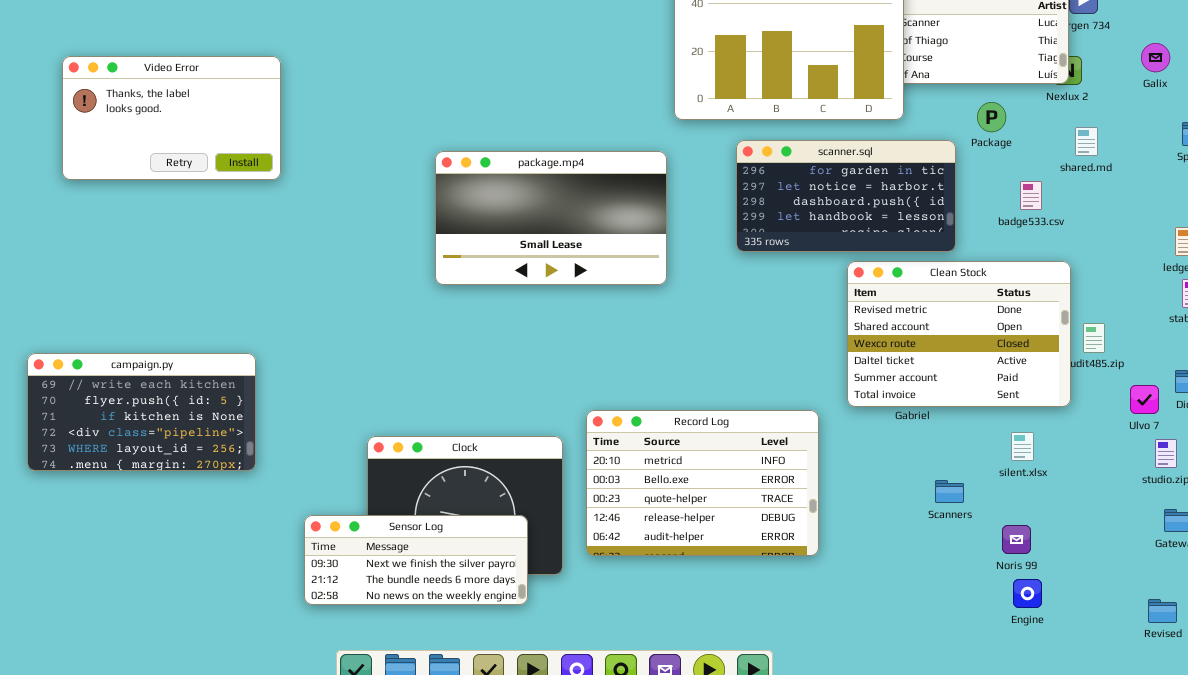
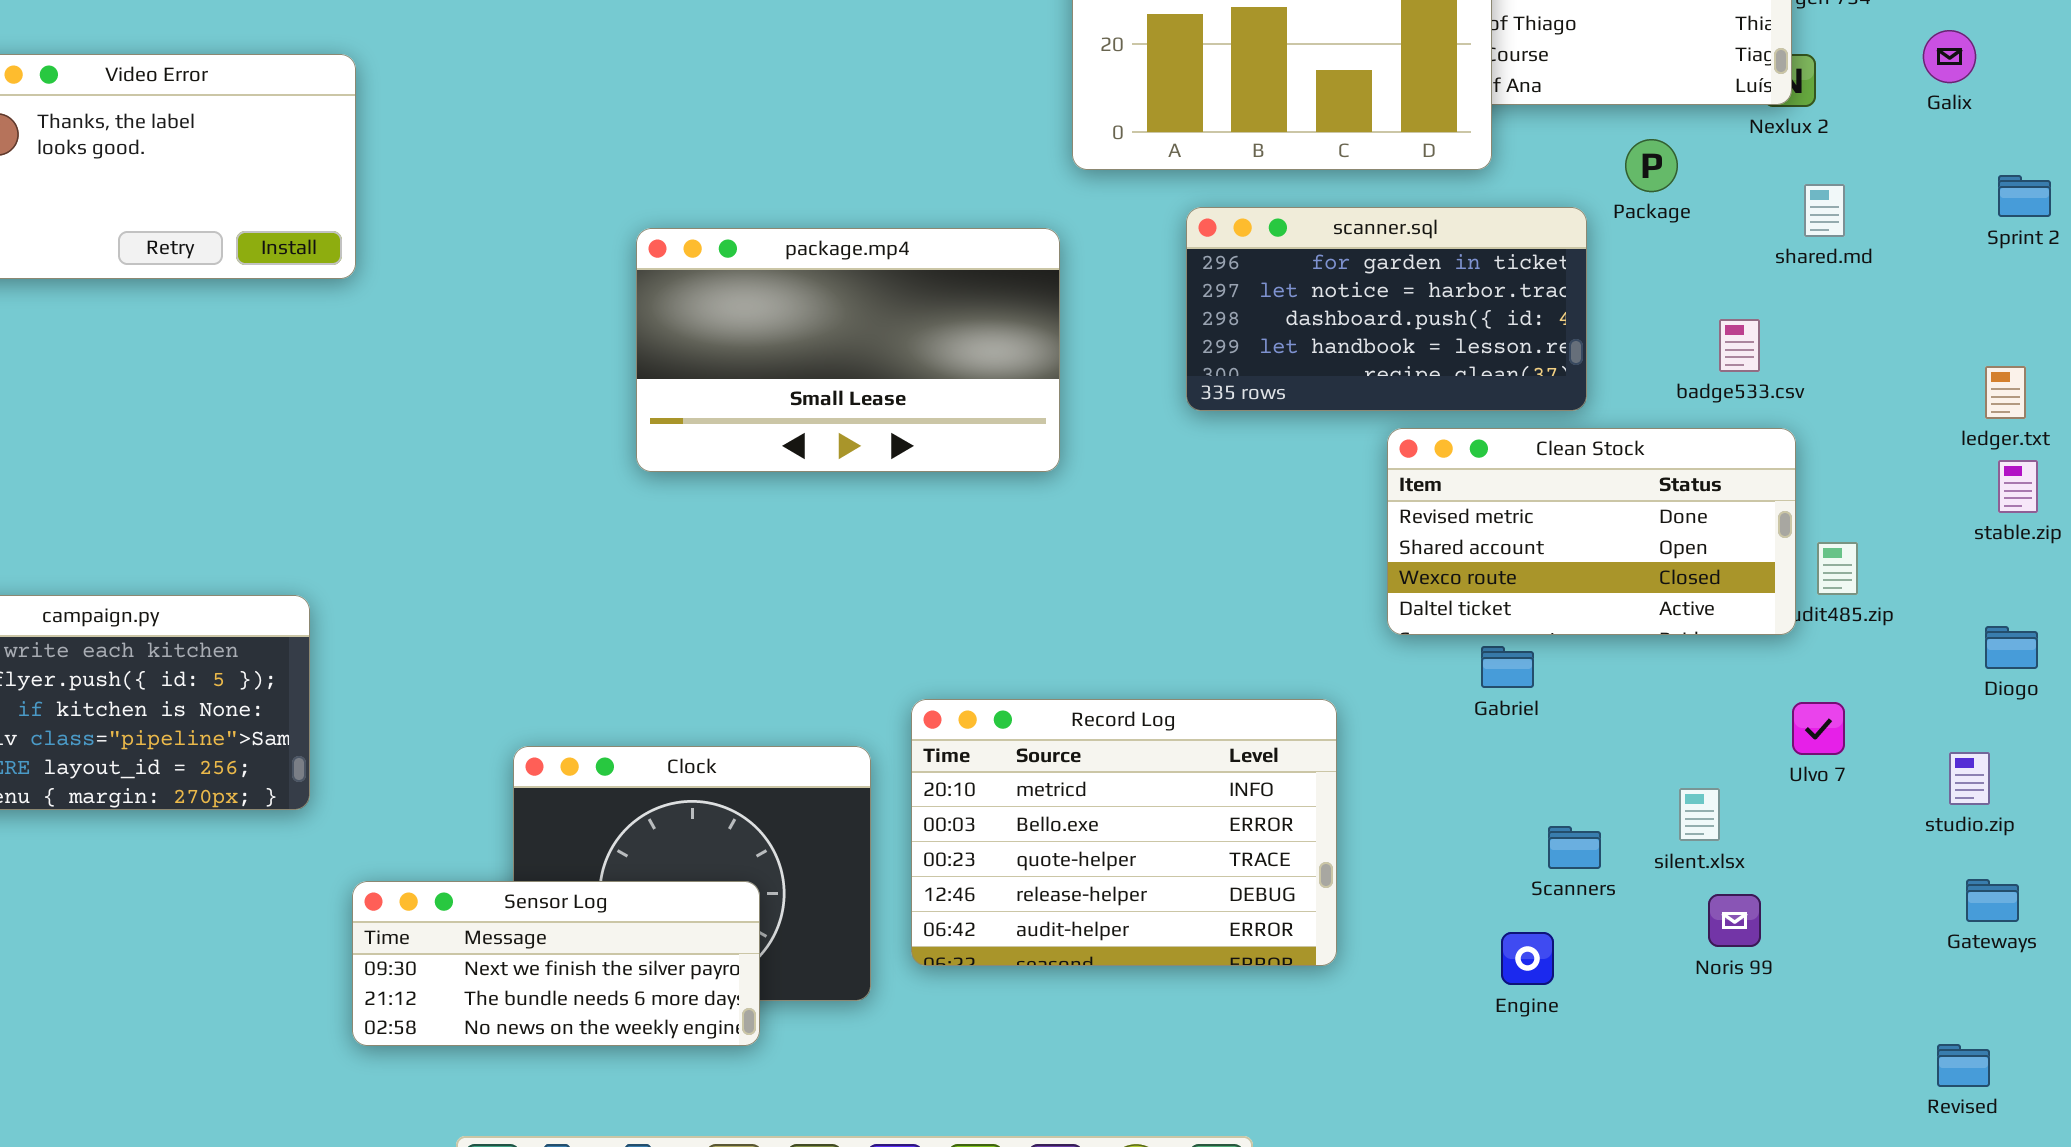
badge533.csv: [1020,181,1042,210] -> [1719,319,1760,372], moved
Clean Stock: [847,261,1071,407] -> [1387,428,1796,635], resized
Ulvo 7: [1130,385,1159,414] -> [1792,702,1845,755], moved
silent.xlsx: [1011,432,1034,461] -> [1679,788,1720,841], moved
Sensor Log: [304,515,528,605] -> [352,881,760,1046], moved
Noris 99: [1002,525,1031,554] -> [1708,894,1761,947], moved
Engine: [1013,579,1042,608] -> [1501,932,1554,985], moved

